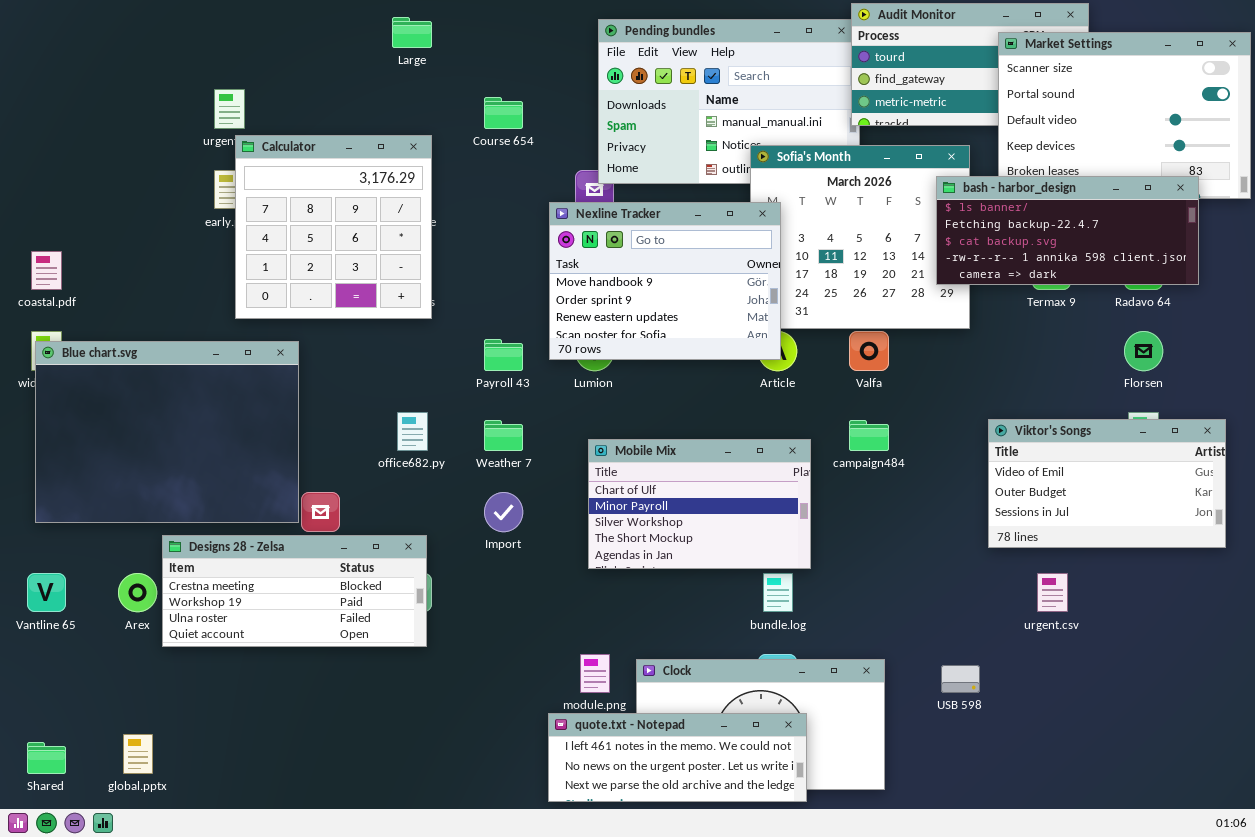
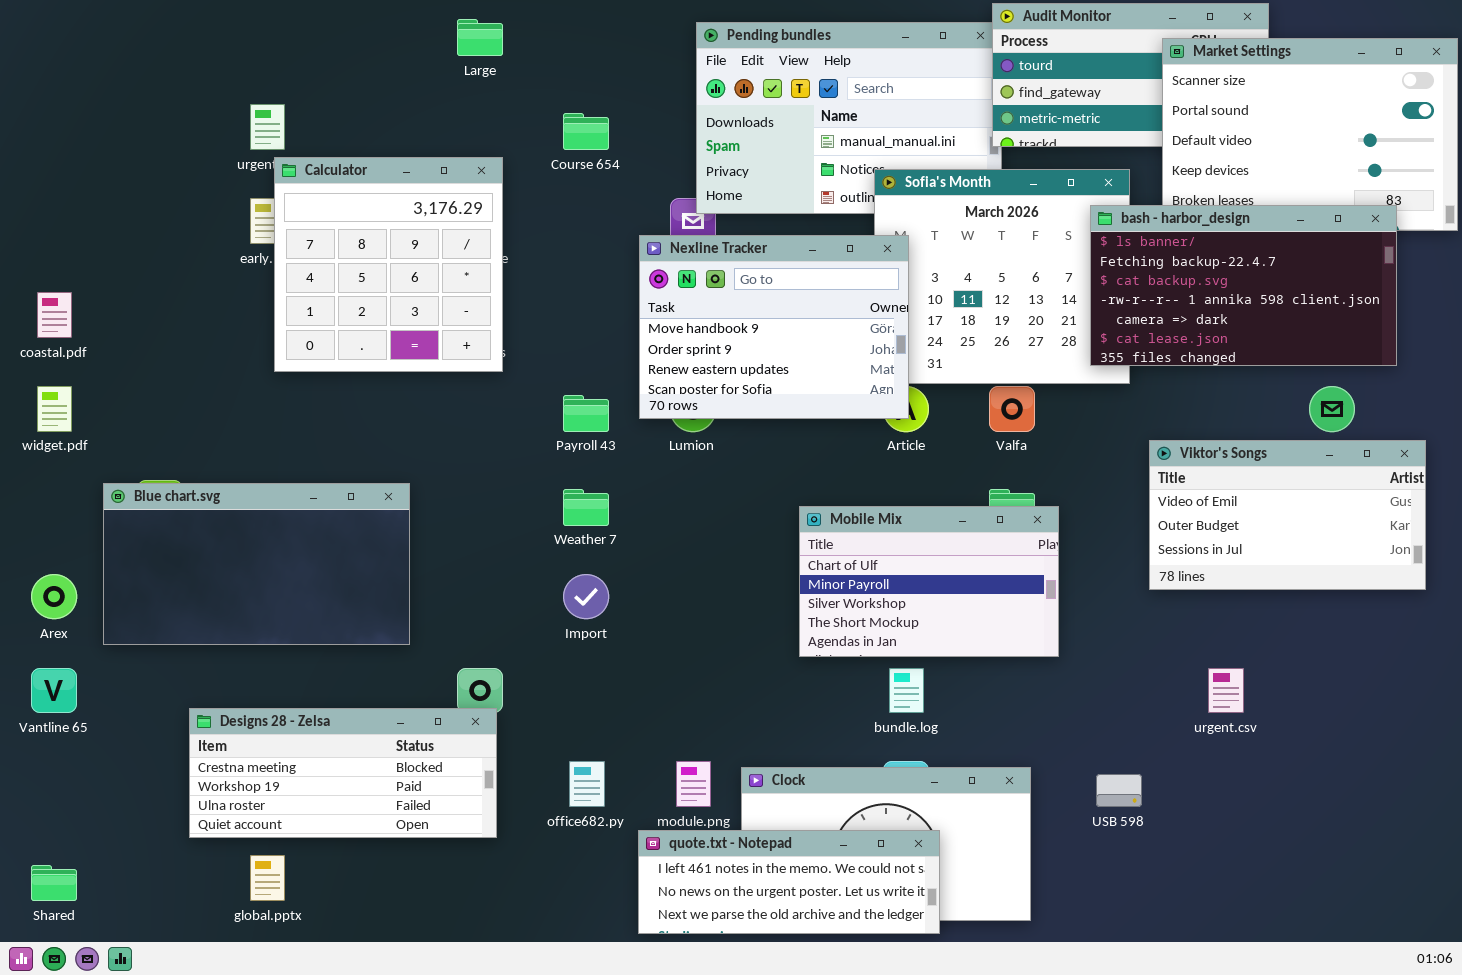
bash - harbor_design: [936,176,1199,285] -> [1090,205,1397,366], resized
Blue chart.svg: [35,341,299,523] -> [103,483,410,645], moved, resized
office682.py: [397,412,428,451] -> [569,761,605,807], moved
Viktor's Songs: [988,419,1226,548] -> [1149,440,1426,590], moved
Mobile Mix: [588,439,811,569] -> [799,506,1059,657], moved
Designs 28 - Zelsa: [162,535,427,647] -> [189,708,497,838], moved
Arex: [118,573,157,612] -> [31,574,77,619], moved
global.pptx: [123,734,153,774] -> [250,855,285,901], moved

